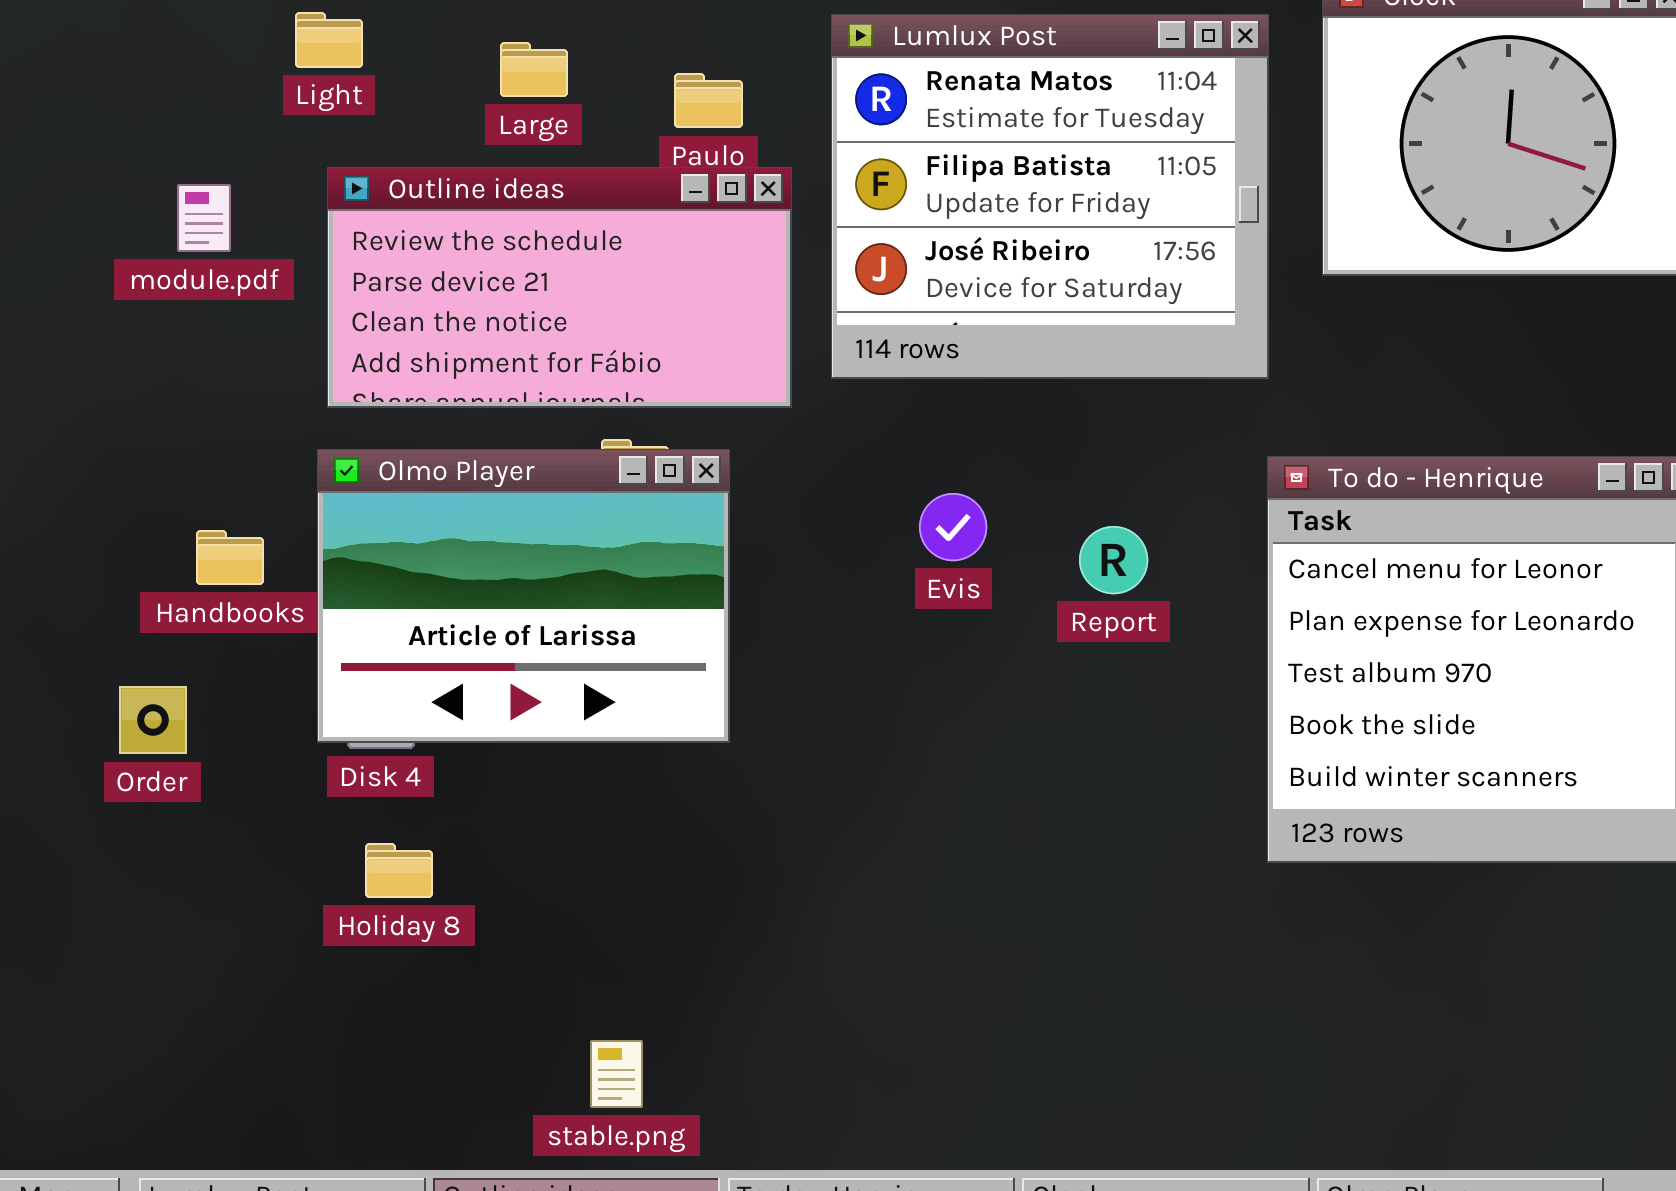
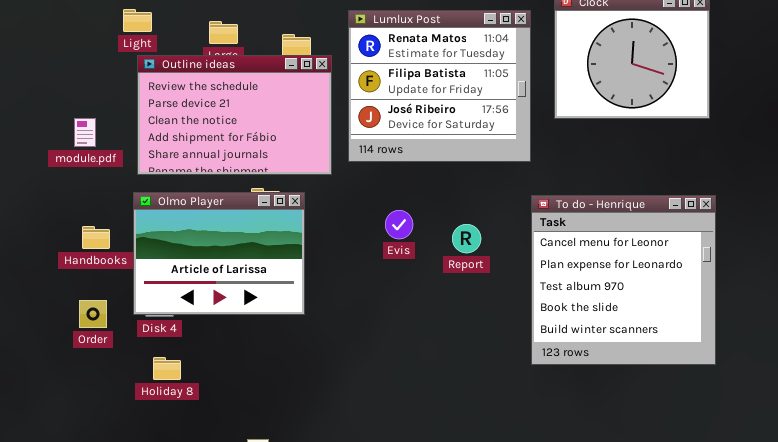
Outline ideas: [327,167,792,408] -> [137,55,332,175], resized
module.pdf: [177,184,231,252] -> [74,118,96,147], moved
Order: [119,686,187,754] -> [79,300,107,328], moved

